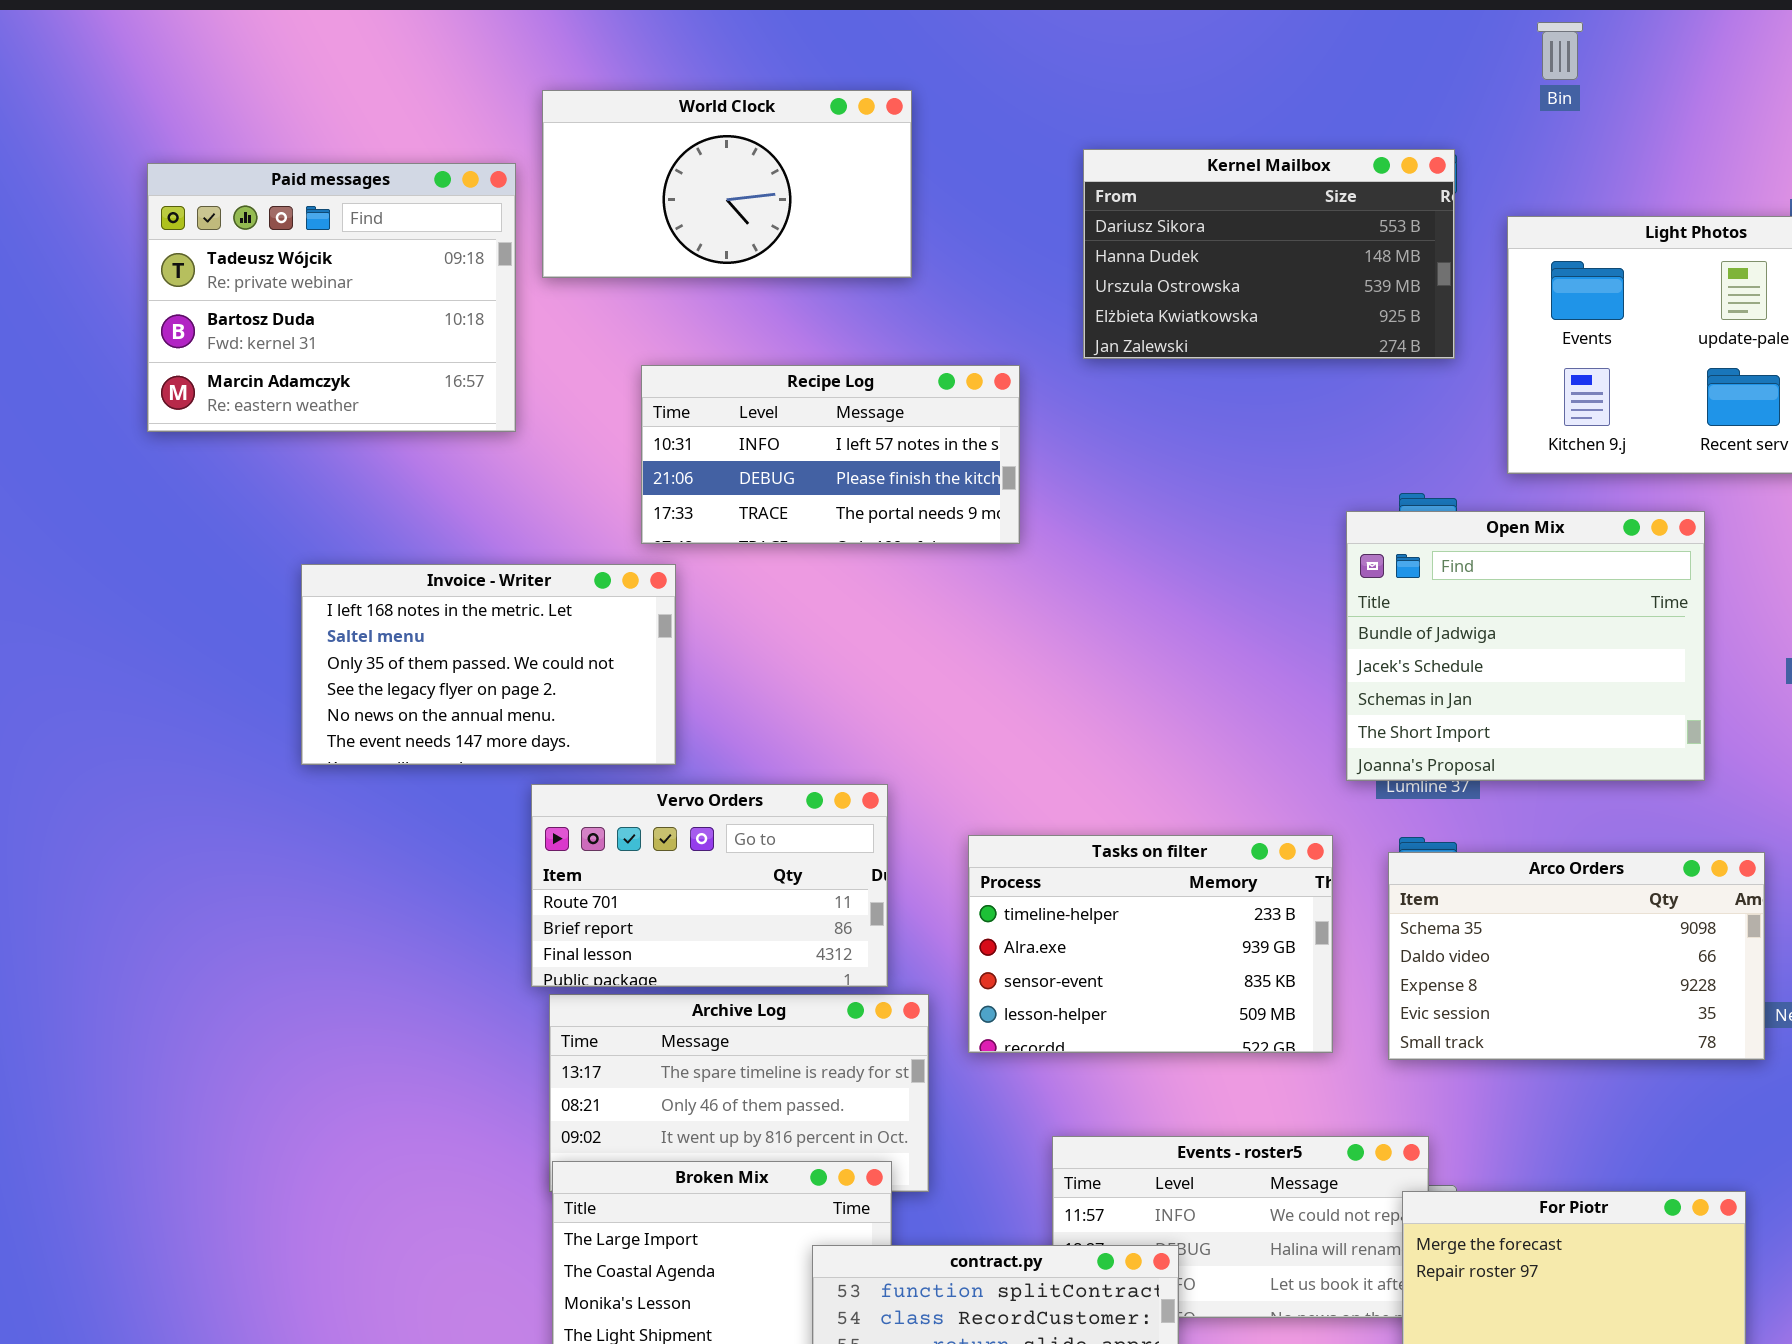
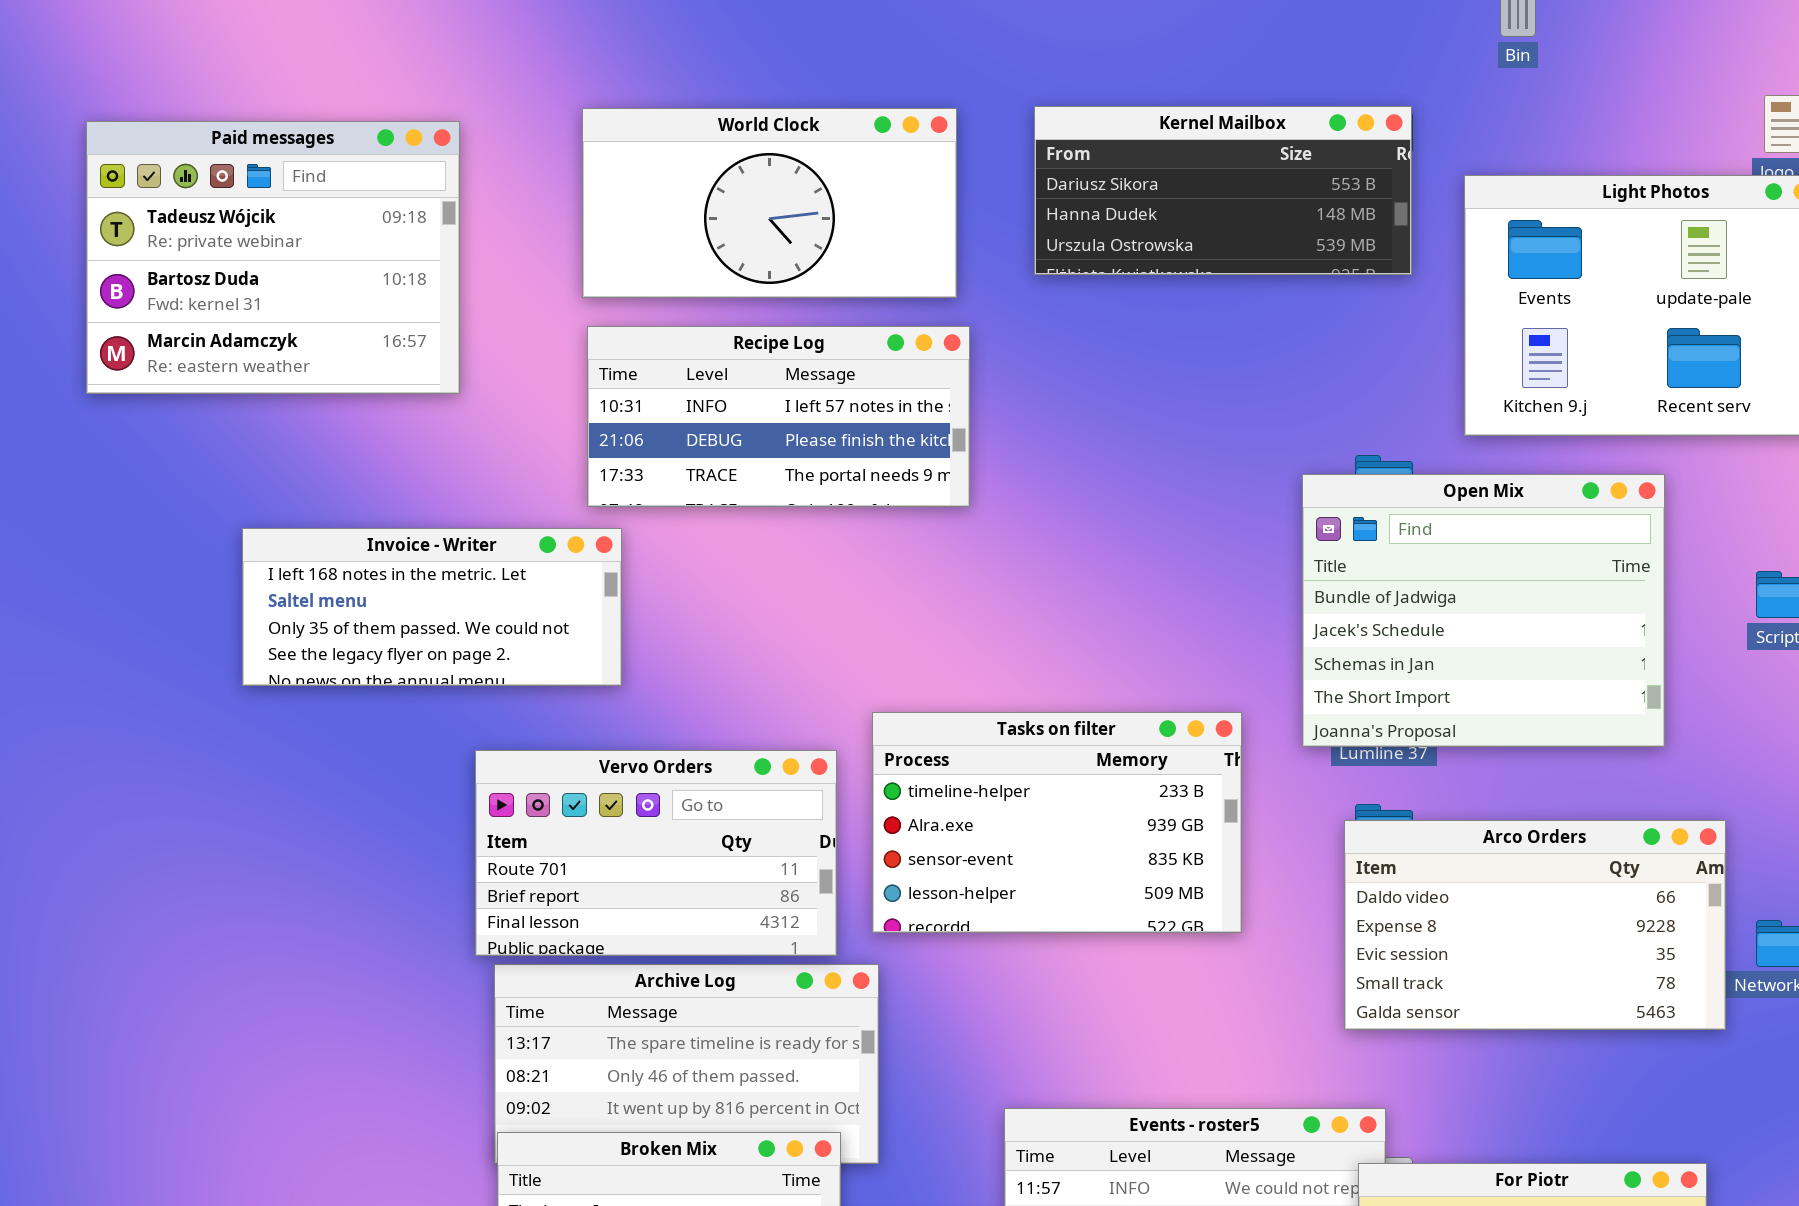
World Clock: [542,90,912,278] -> [582,108,957,298], moved
Kernel Mailbox: [1083,149,1455,359] -> [1034,106,1412,275], resized
Invoice - Writer: [301,564,676,765] -> [242,528,622,686], resized
Tasks on filter: [968,835,1333,1053] -> [872,712,1242,933], moved
Arco Orders: [1388,852,1765,1060] -> [1344,820,1726,1030], scrolled down 1 row

